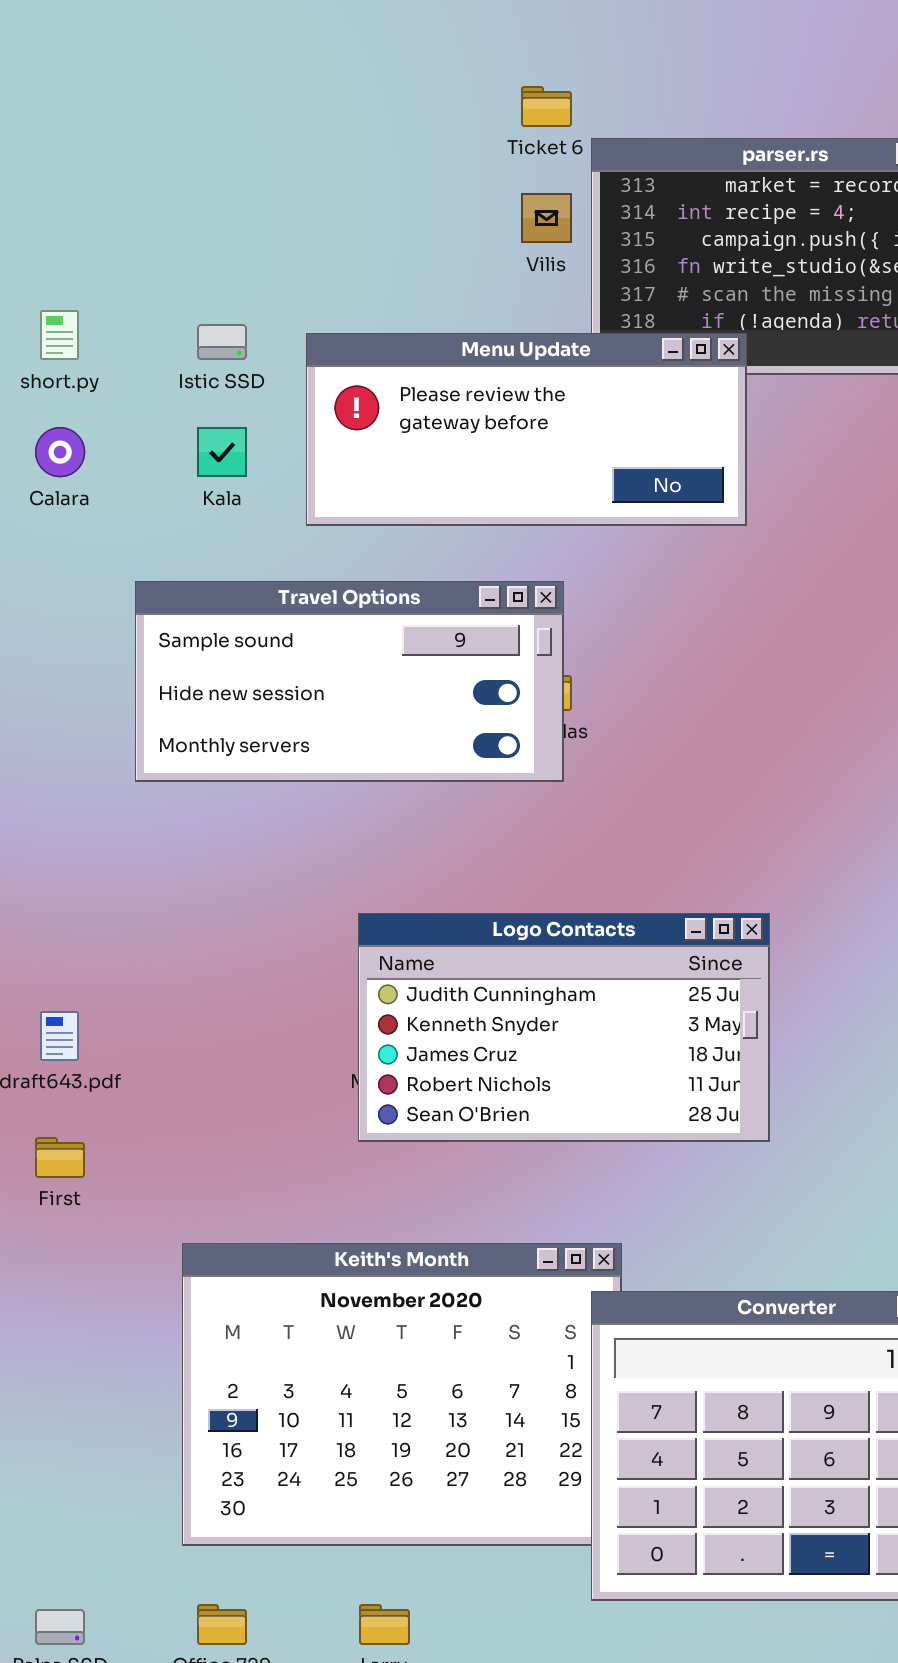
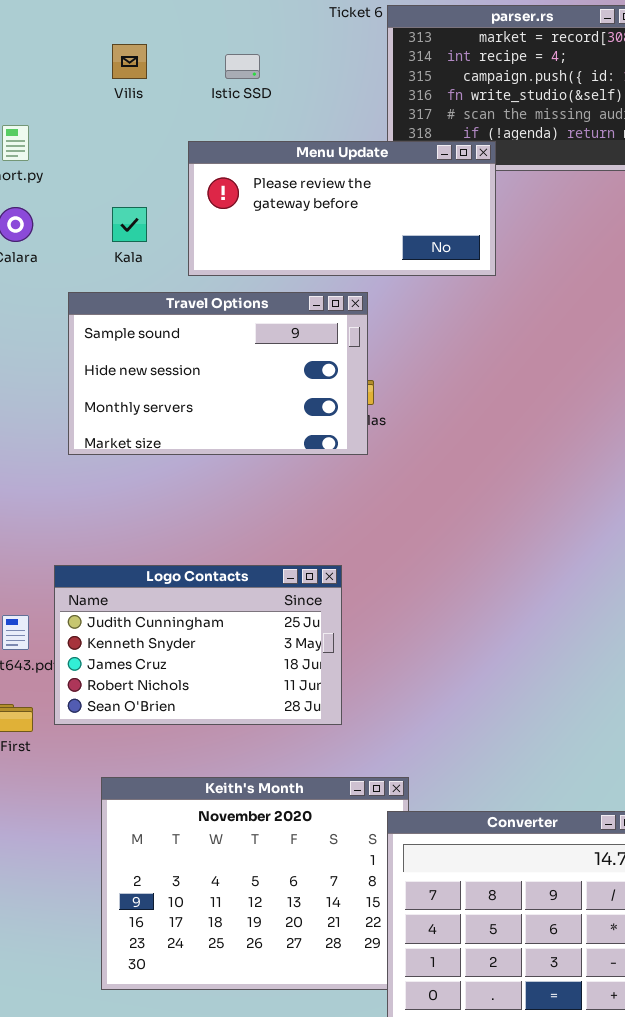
Vilis: [521,193,572,243] -> [112,44,147,79], moved
Istic SSD: [197,324,247,360] -> [225,54,260,79], moved
Travel Options: [135,581,564,782] -> [68,292,368,455], resized
Logo Contacts: [358,913,770,1142] -> [54,565,342,725], moved

